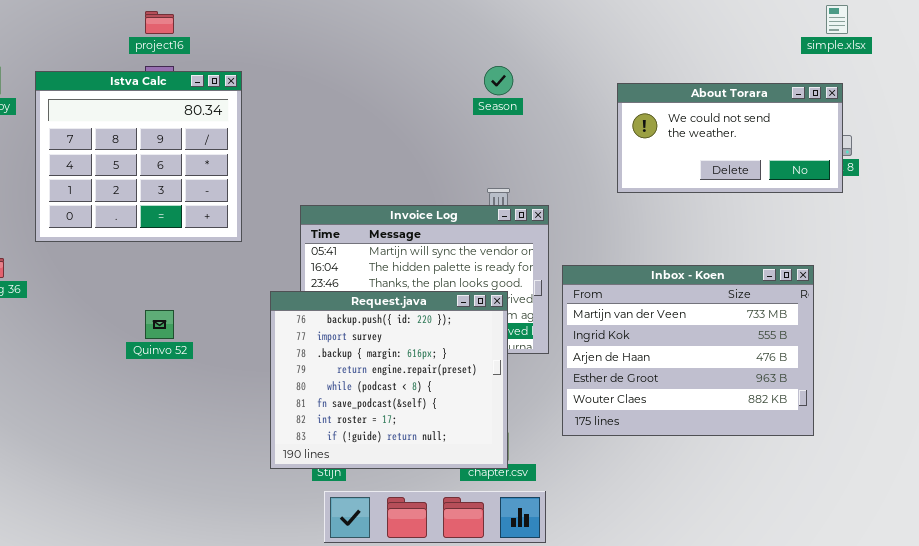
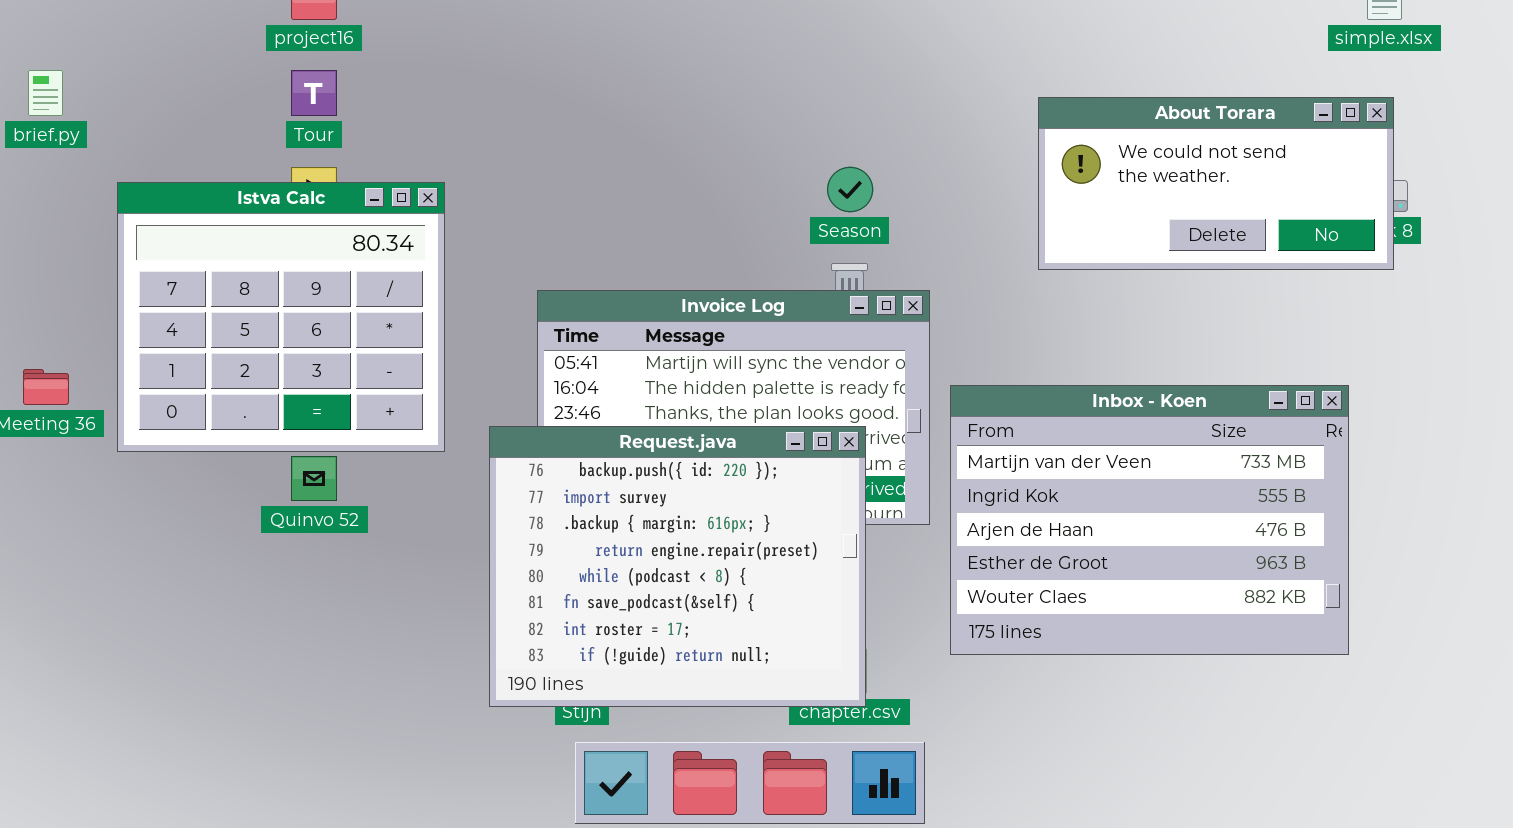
Season: [484,66,513,95] -> [827,167,873,212], moved
Istva Calc: [35,71,242,242] -> [117,182,445,452], moved

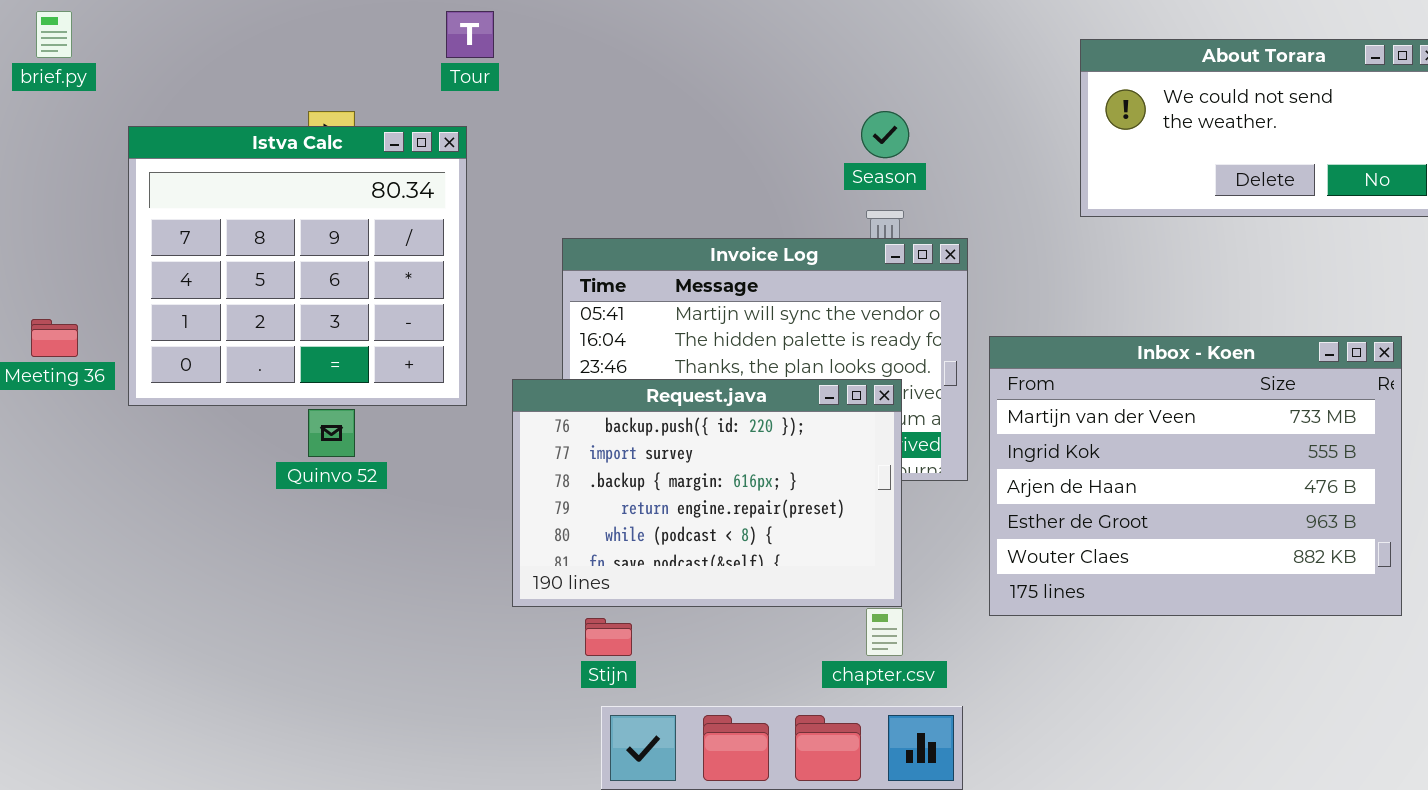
Tour: [291,70,337,116] -> [446,11,494,58], moved
Request.java: [489,426,866,707] -> [512,379,902,607], resized

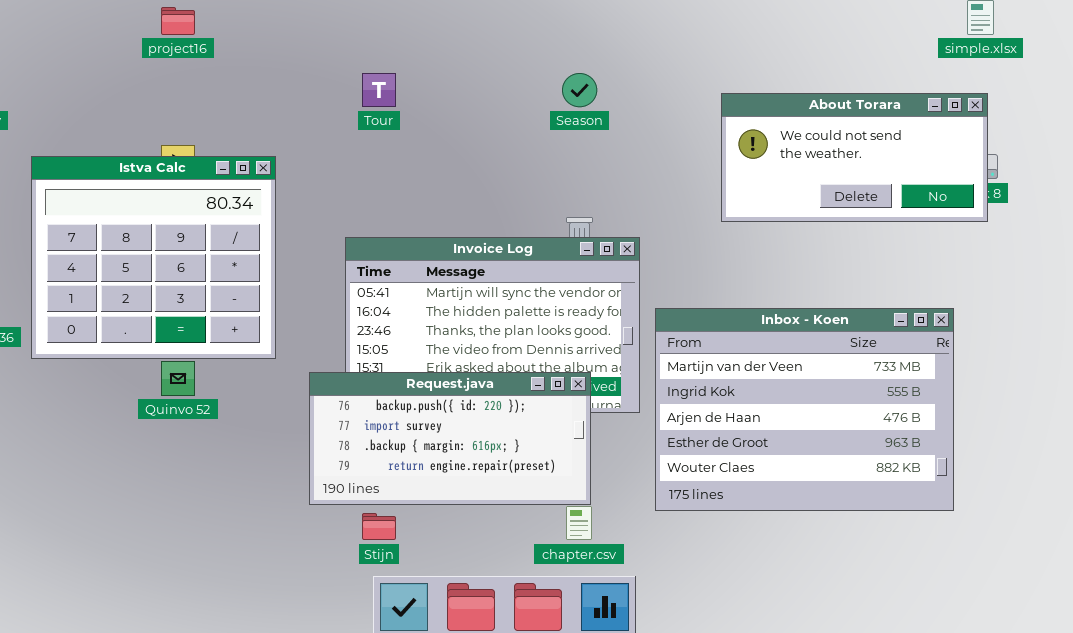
Tour: [446,11,494,58] -> [362,73,396,107], moved
Season: [861,111,909,158] -> [562,73,597,107], moved
Request.java: [512,379,902,607] -> [309,372,591,505], resized

